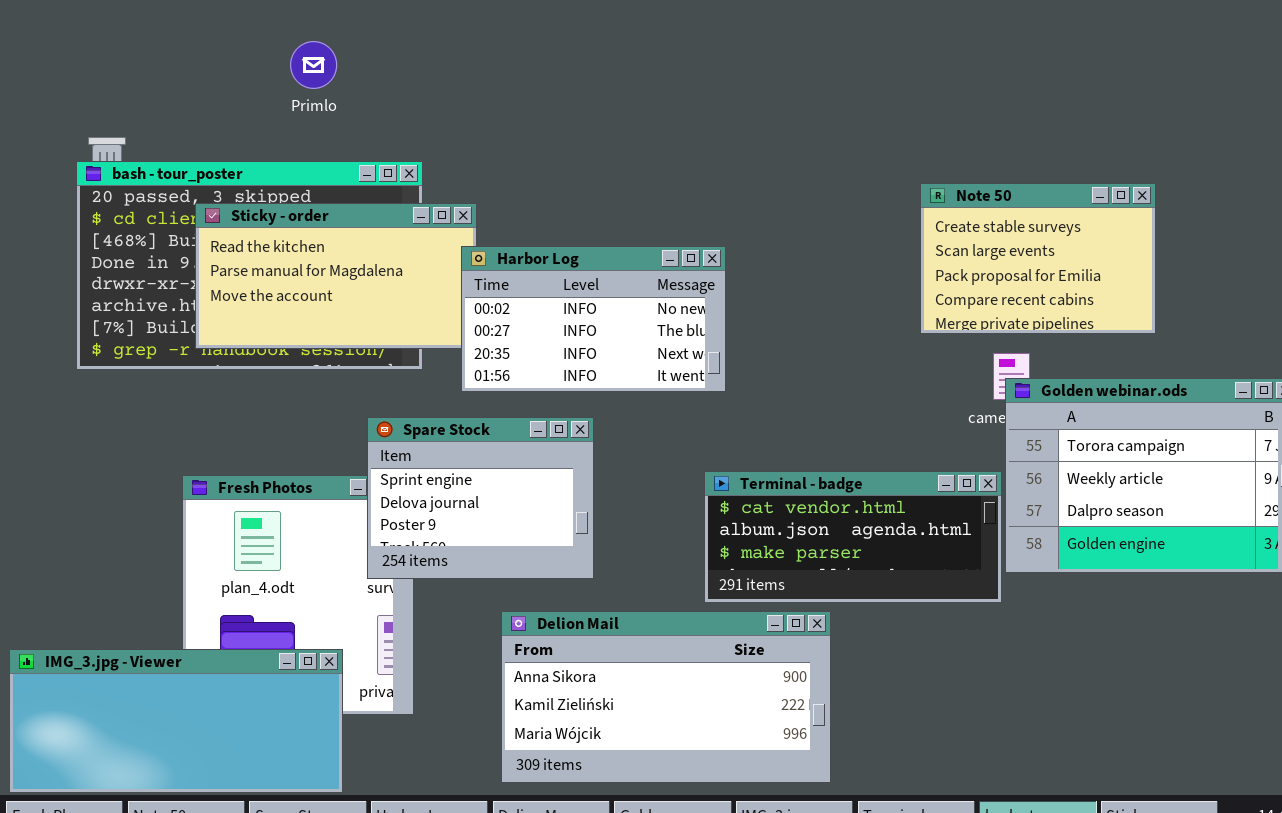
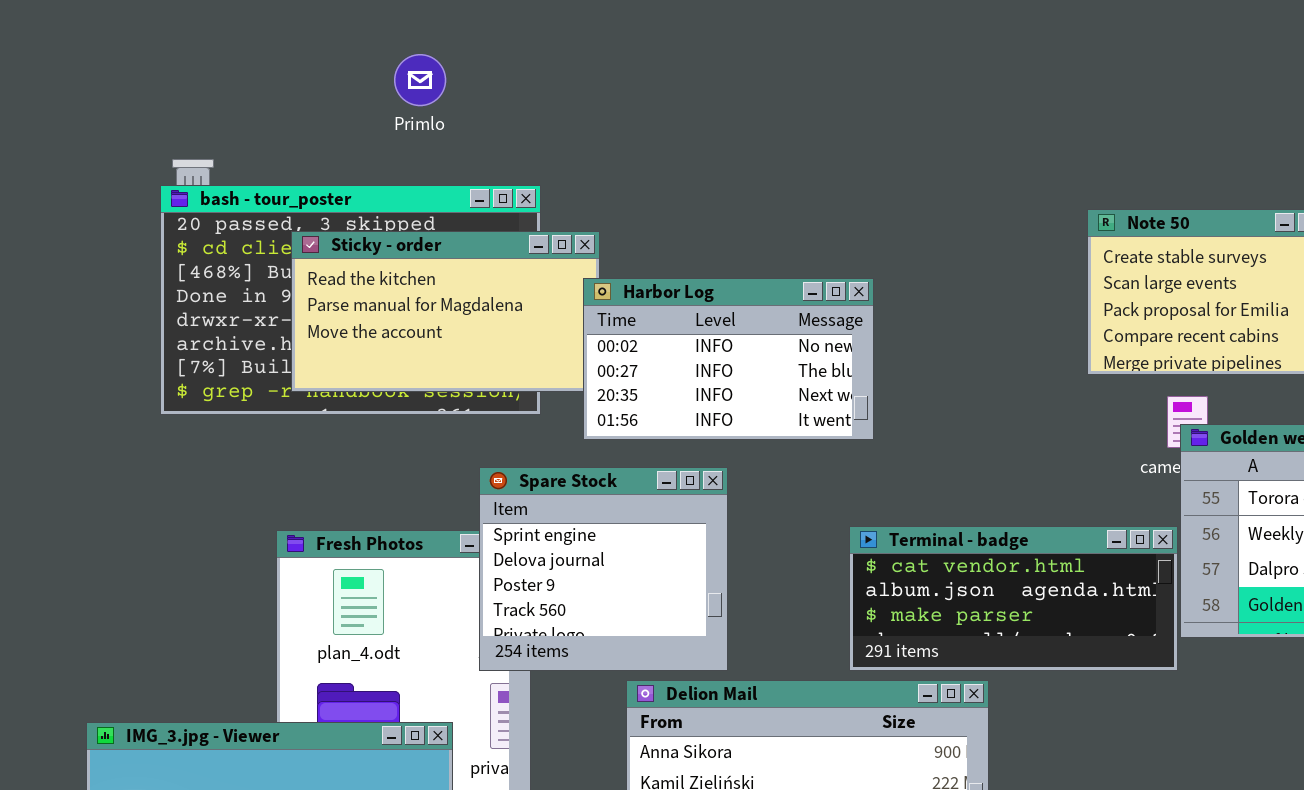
Spare Stock: [367,417,594,579] -> [479,467,728,671], resized

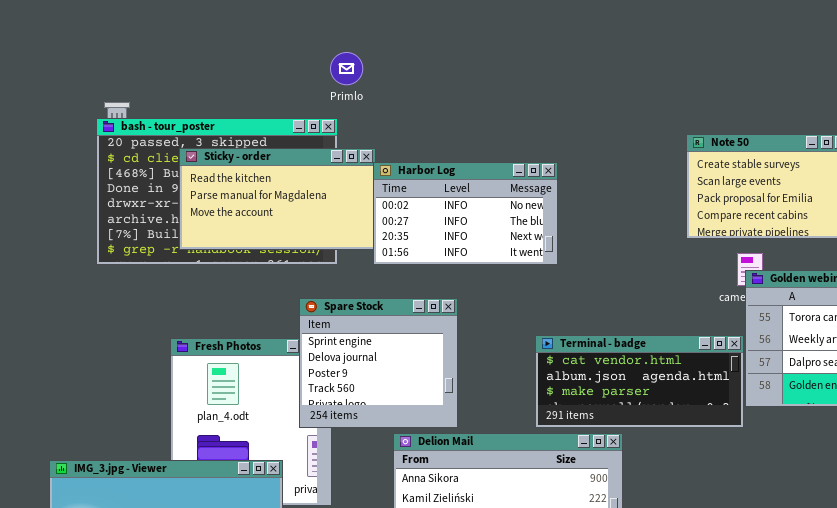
Primlo: [394,54,446,106] -> [330,52,363,85], moved
Harbor Log: [583,278,874,440] -> [373,162,558,265], moved

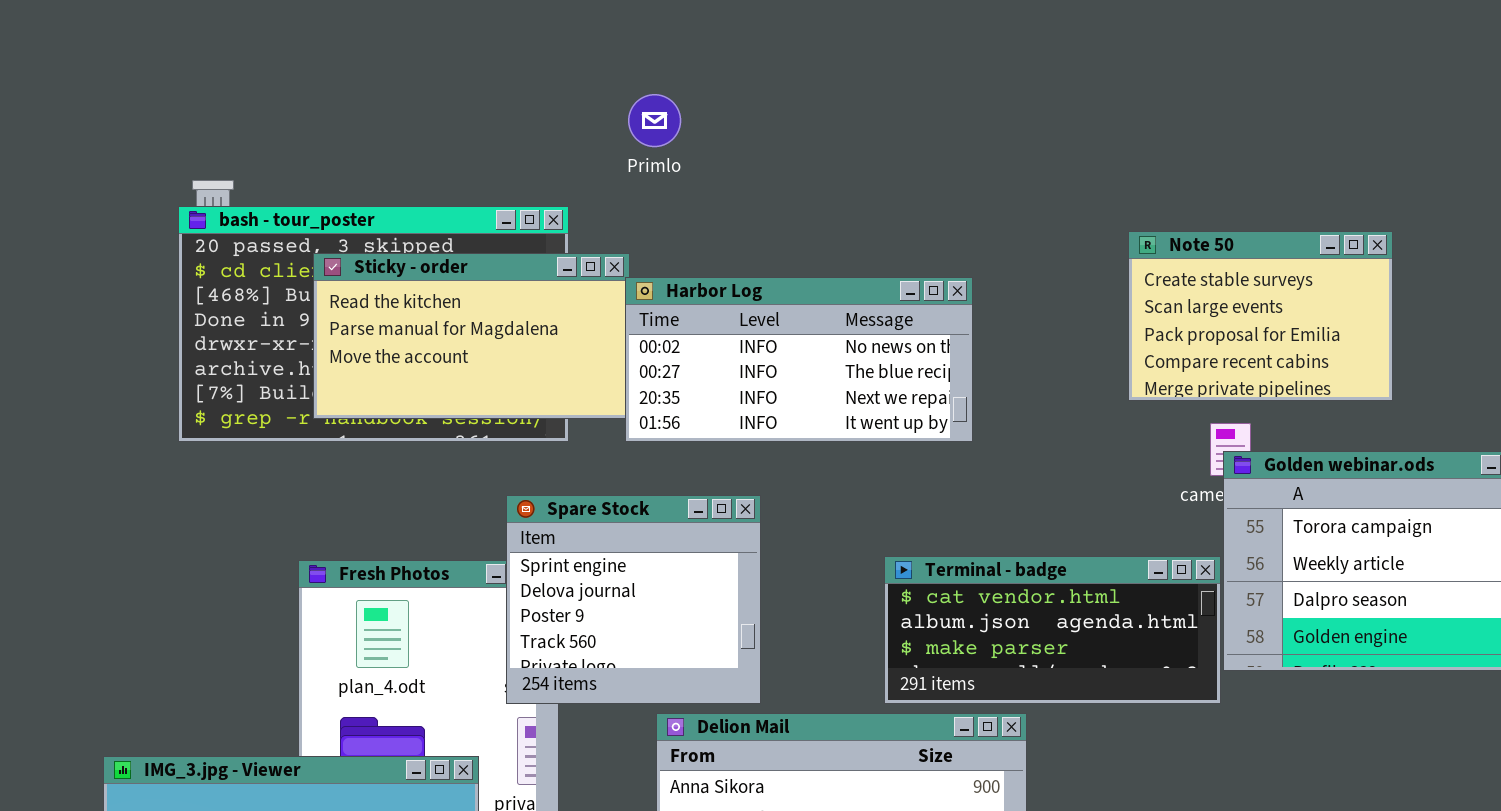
Primlo: [330,52,363,85] -> [628,94,681,147], moved
Harbor Log: [373,162,558,265] -> [625,277,973,442], resized

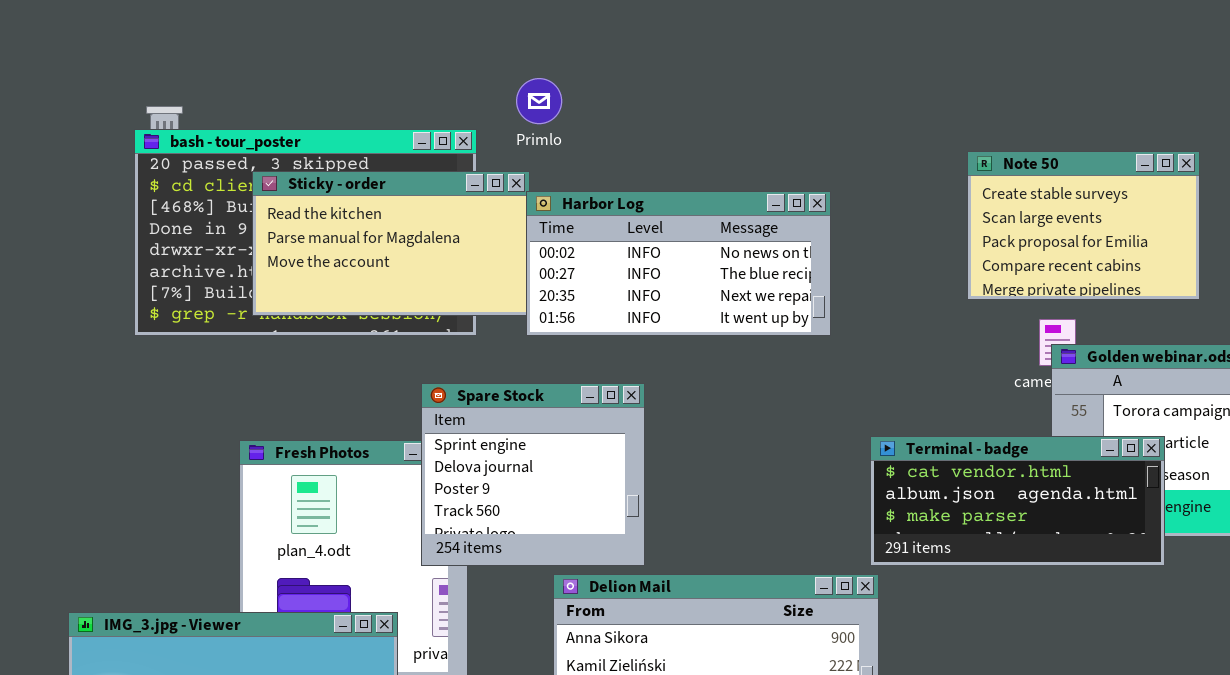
Primlo: [628,94,681,147] -> [516,78,562,124], moved
Terminal - badge: [884,556,1221,704] -> [870,436,1165,566], moved

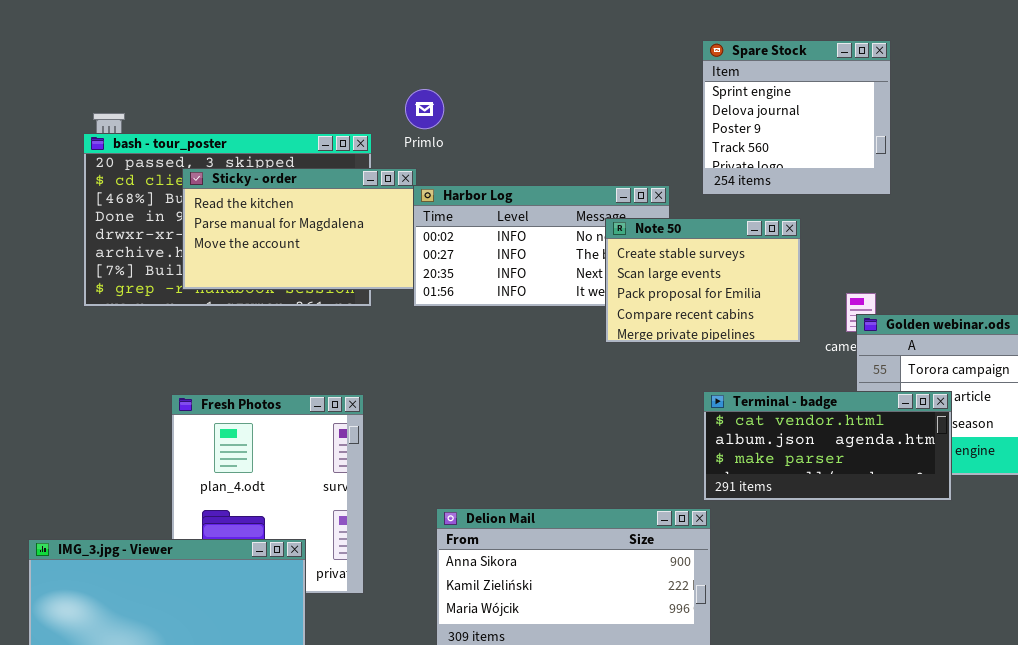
Note 50: [967,151,1200,300] -> [605,218,801,343], moved
Spare Stock: [421,383,645,566] -> [702,40,891,195], moved

